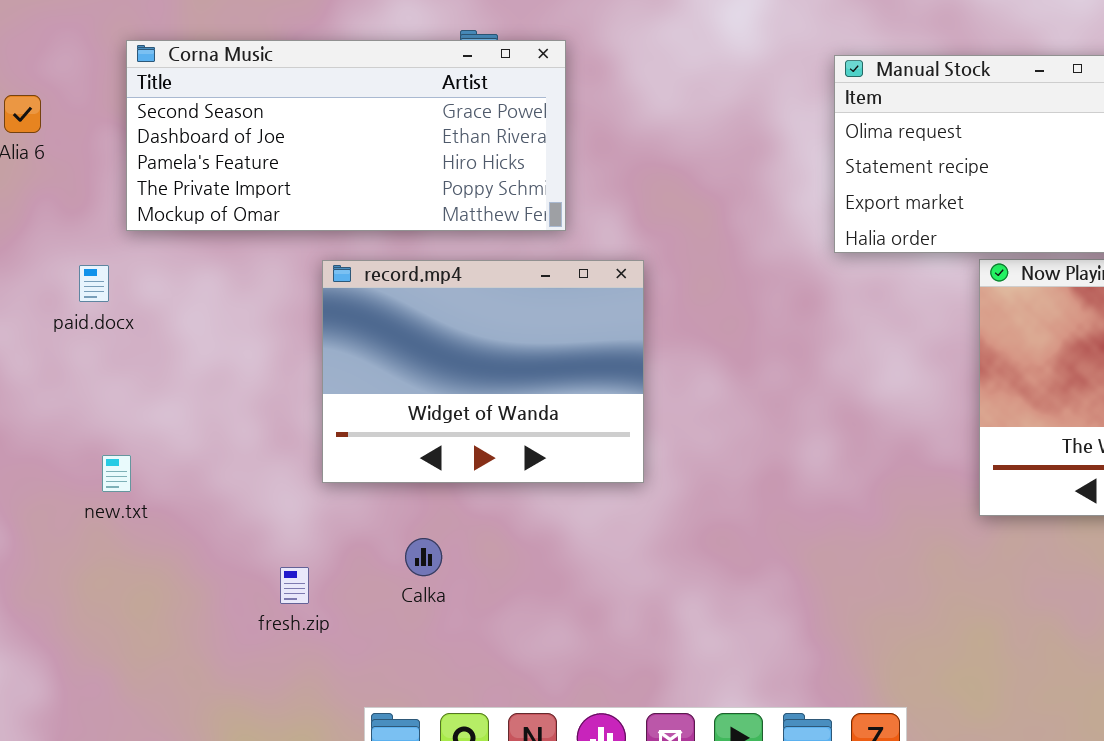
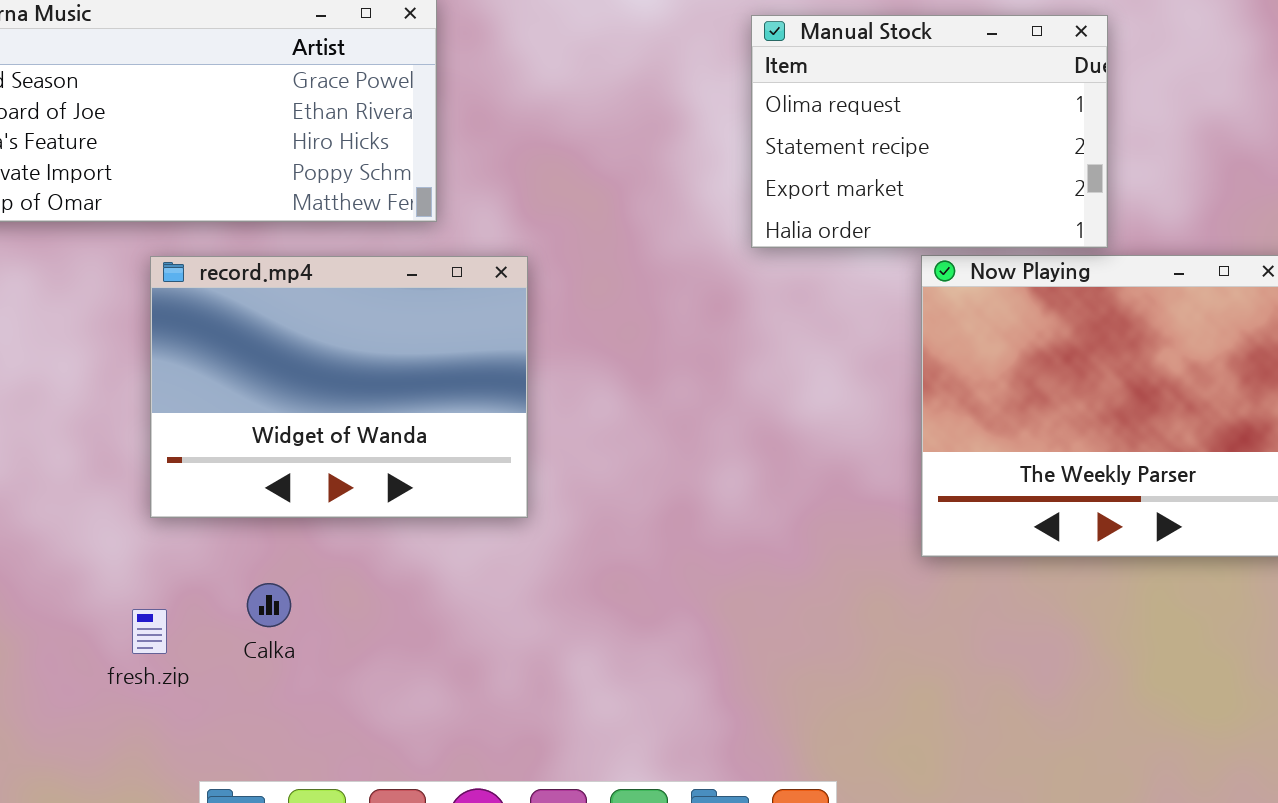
fresh.zip: [280,567,309,604] -> [132,609,167,654], moved

